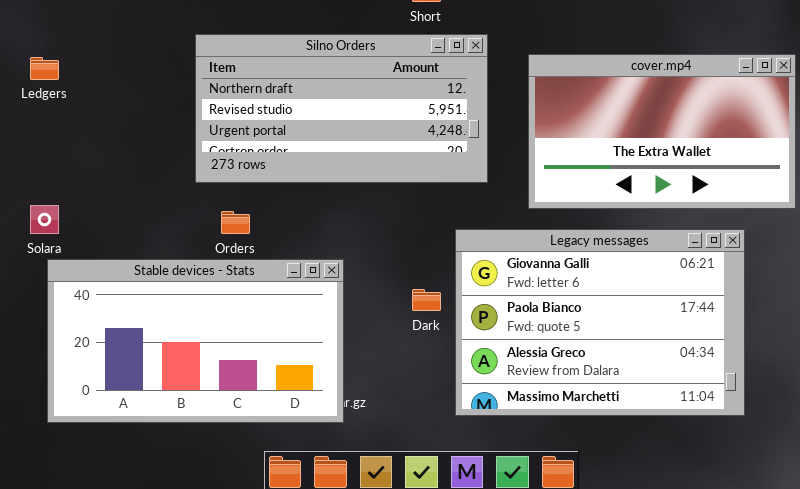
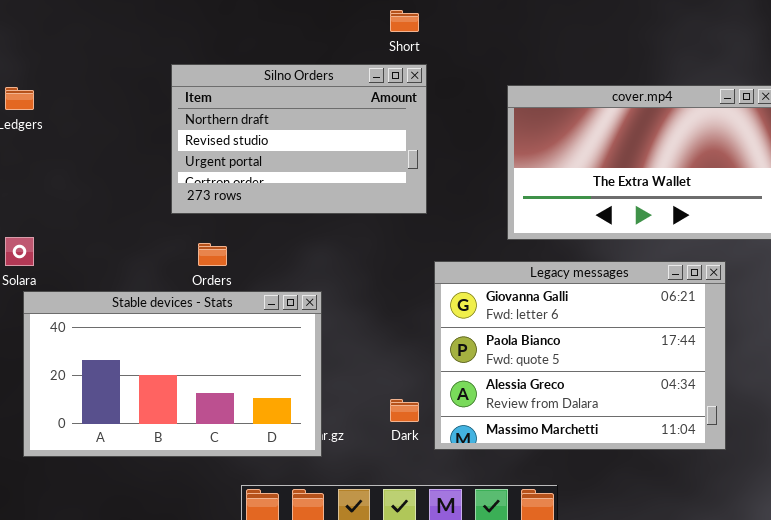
Silno Orders: [195,34,488,183] -> [171,64,427,214], resized
Dark: [412,289,441,311] -> [390,399,419,422], moved

